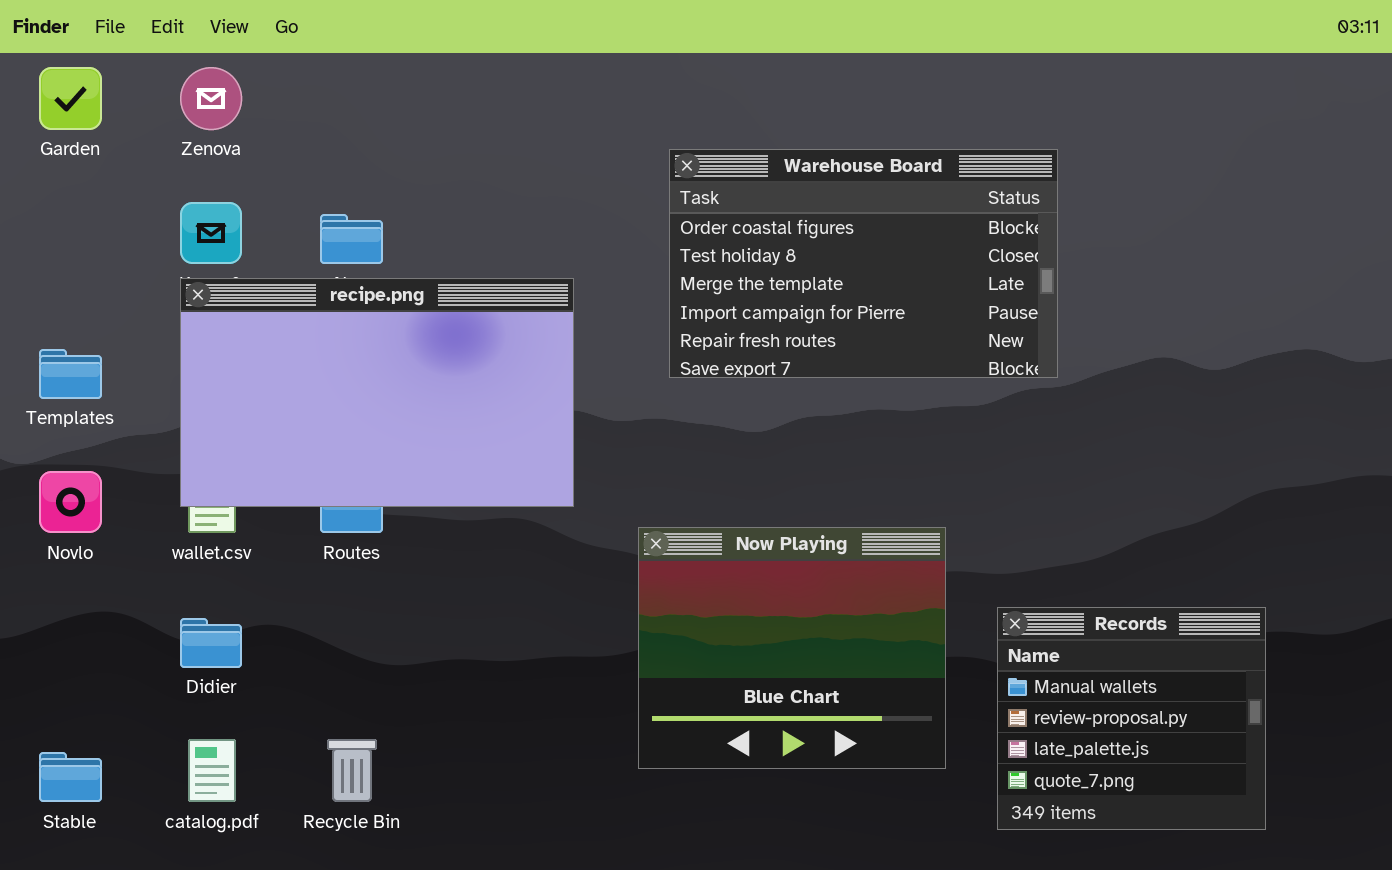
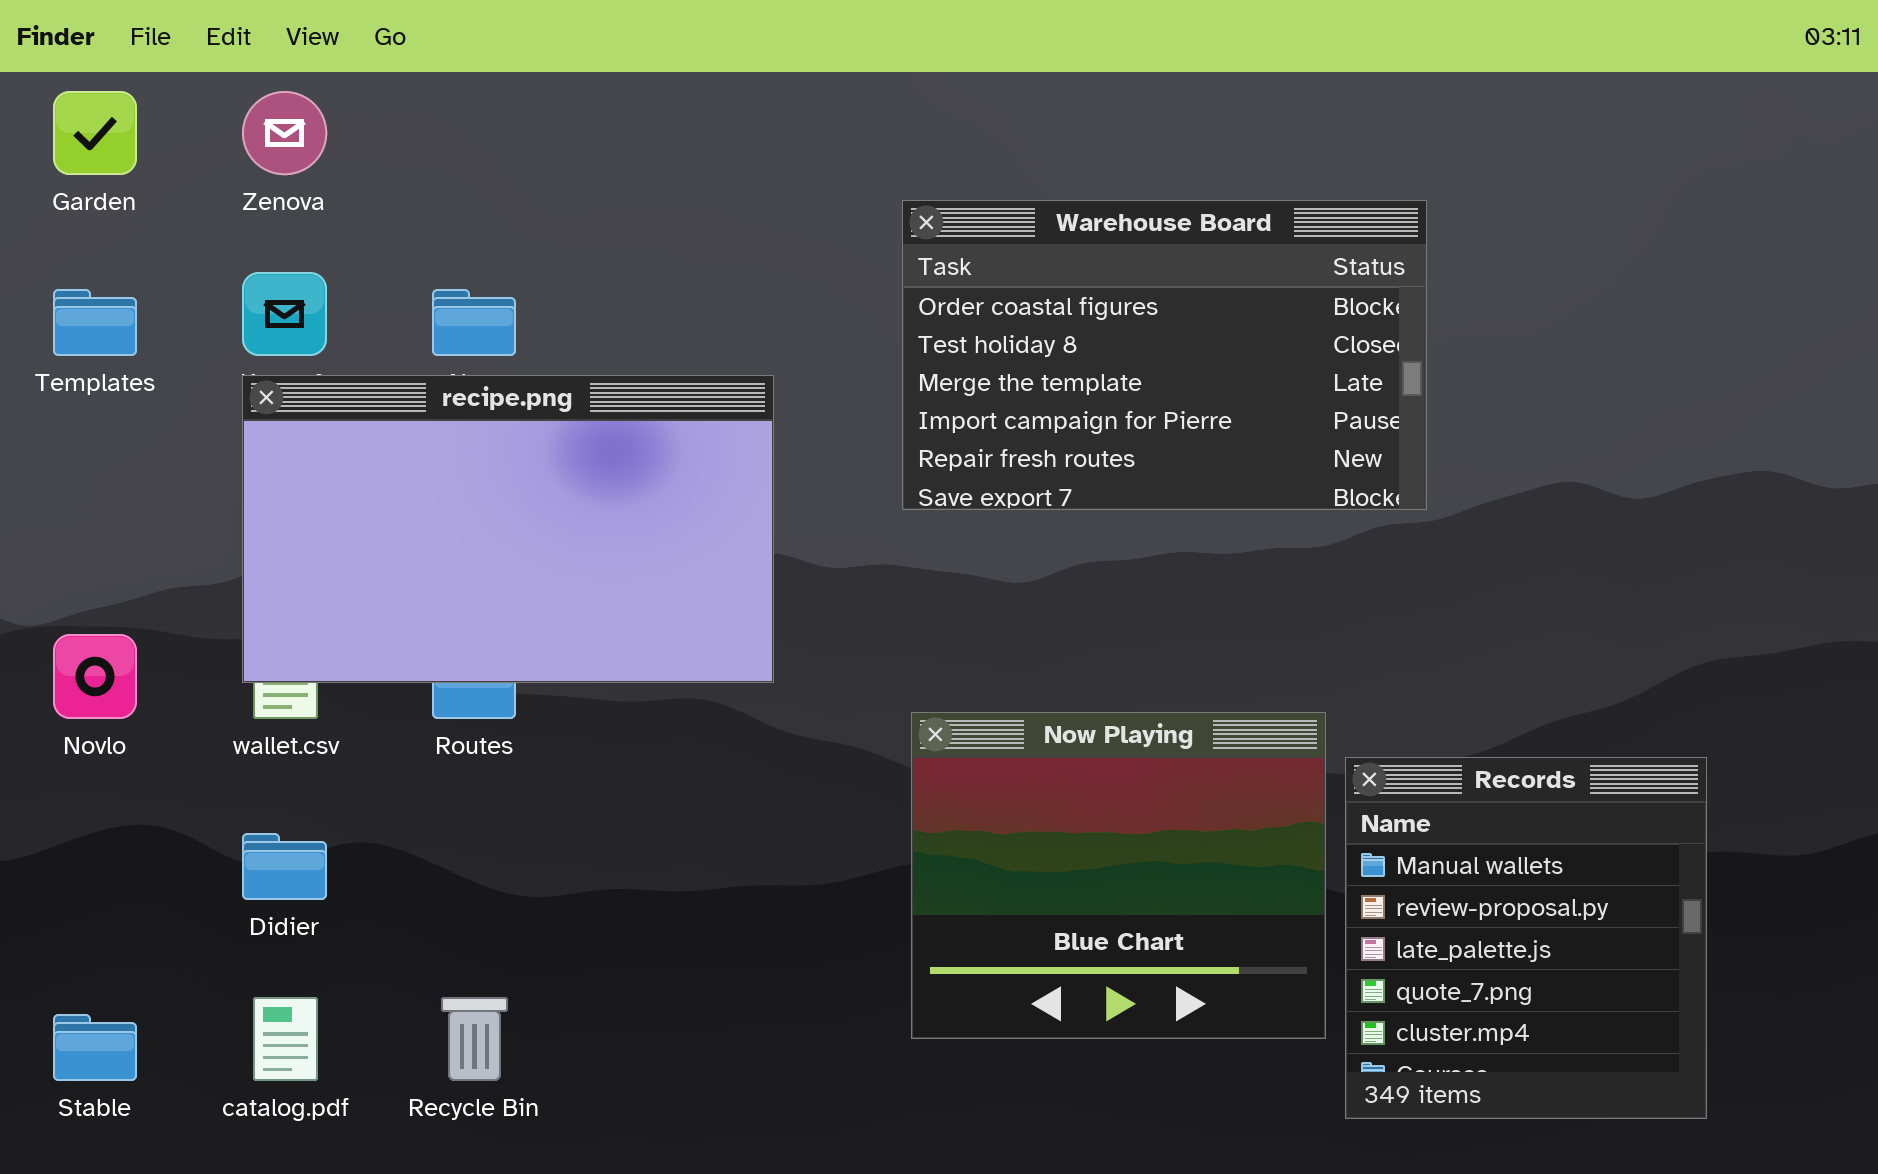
Templates: [39,349,102,399] -> [53,289,137,356], moved
Now Playing: [638,527,946,769] -> [911,712,1326,1039], moved
Records: [997,607,1266,830] -> [1345,757,1707,1119], resized

